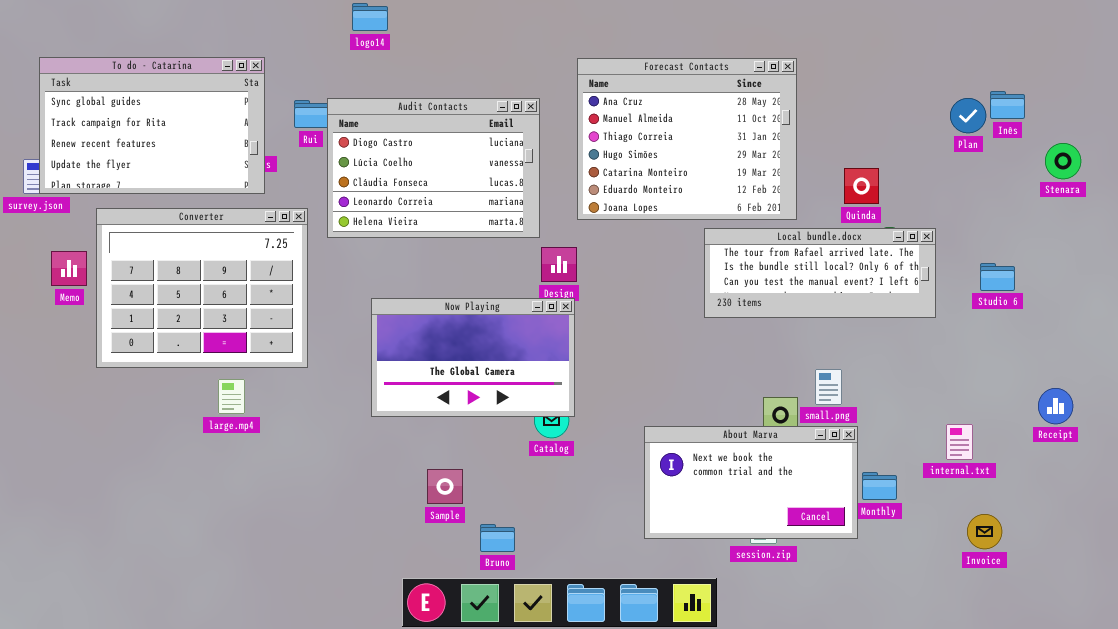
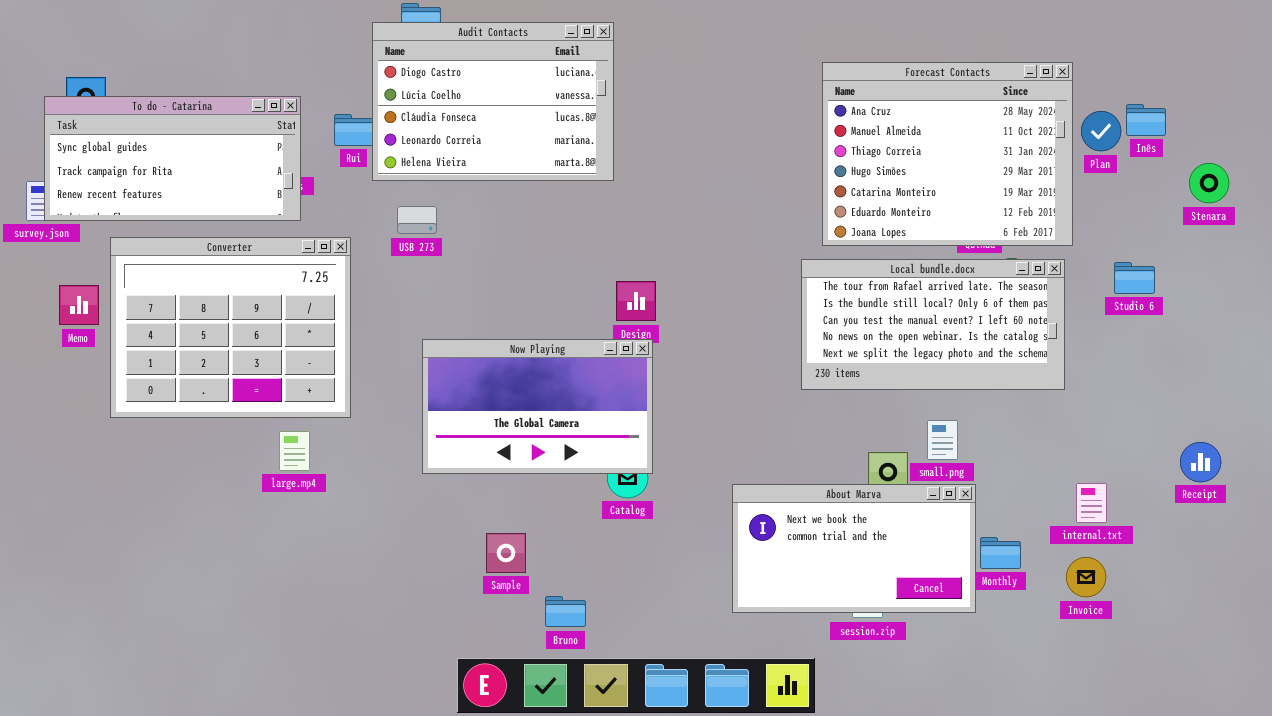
To do - Catarina: [39,57,265,194] -> [44,96,301,221], resized
Forecast Contacts: [577,58,797,220] -> [822,62,1073,246], moved
Audit Contacts: [327,98,540,238] -> [372,22,614,181], moved
Local bundle.docx: [704,228,936,318] -> [801,259,1065,390], resized
Studio 6: [980,263,1015,291] -> [1114,262,1155,294], moved
large.mp4: [218,379,245,414] -> [279,431,310,471], moved
Invoice: [967,514,1002,549] -> [1066,557,1106,597], moved

